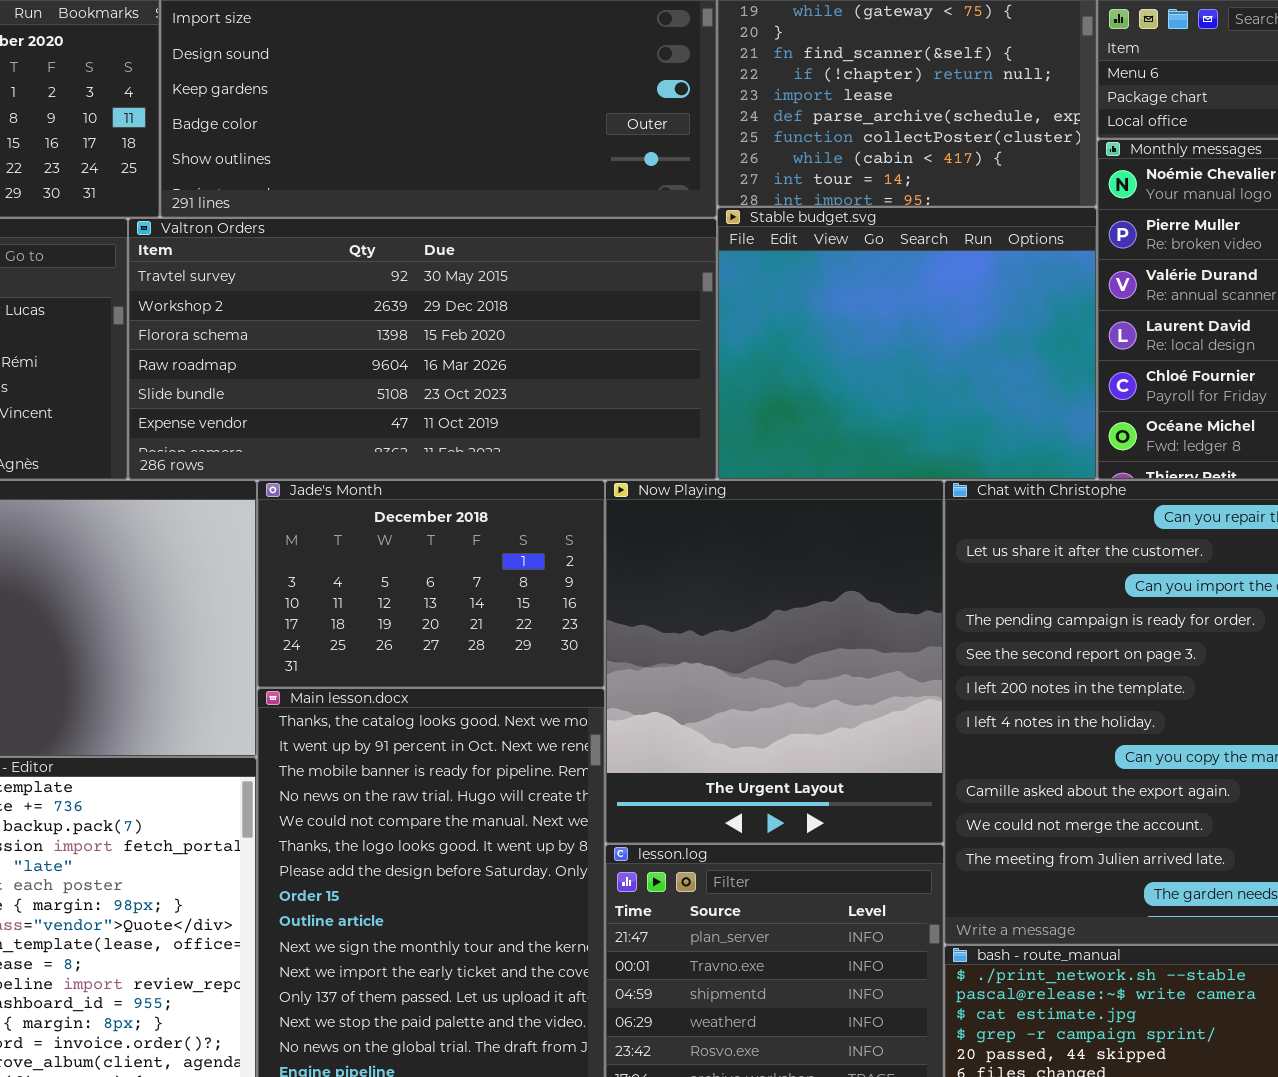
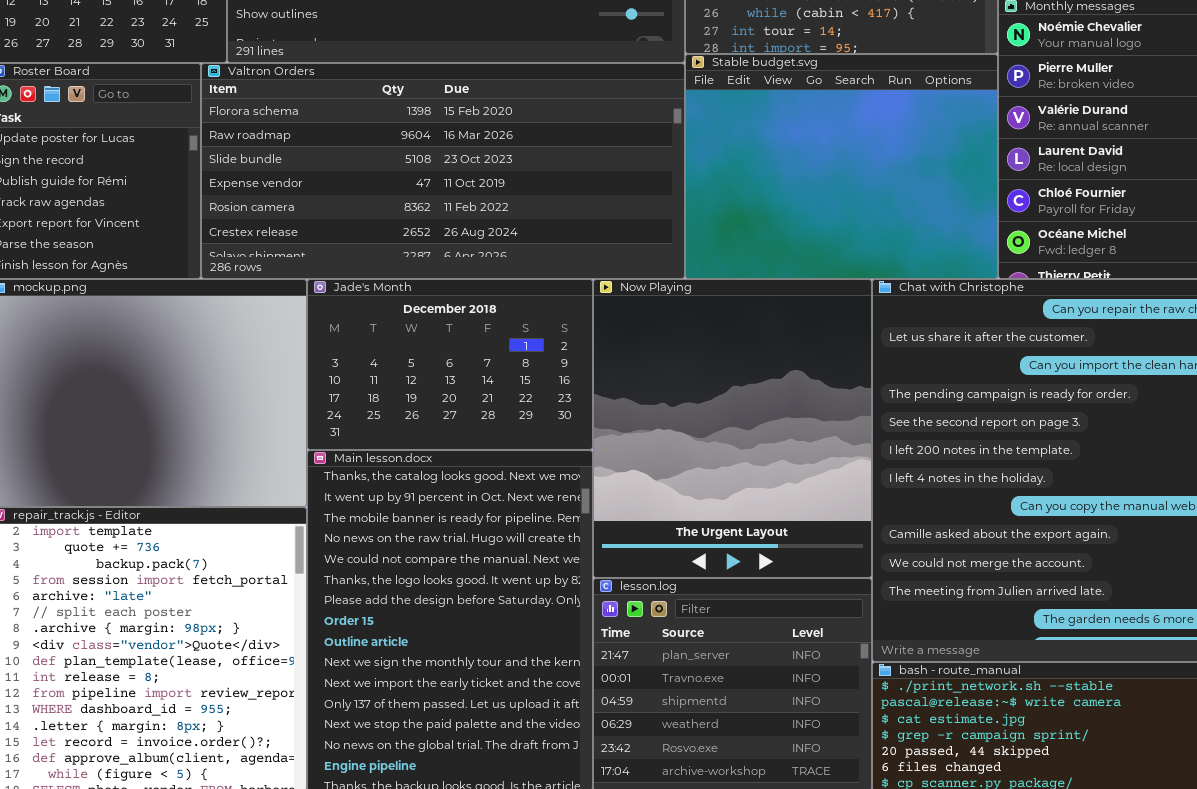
Valtron Orders: [128,218,717,480] -> [201,63,685,279], scrolled down 2 rows

